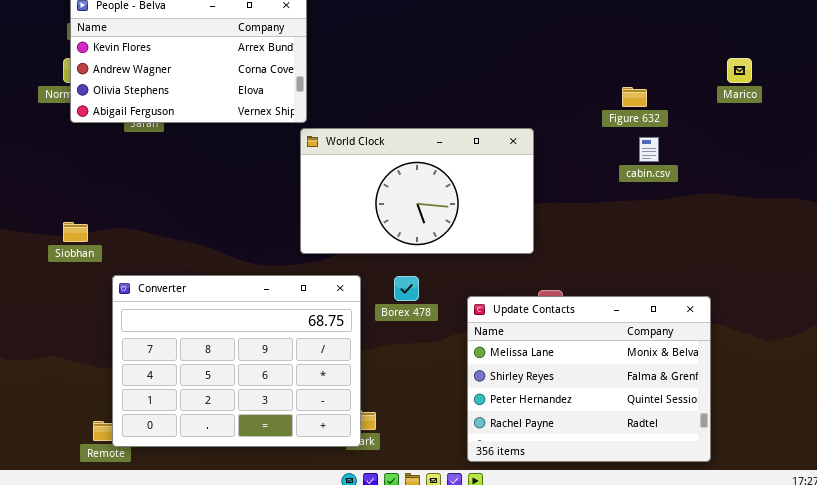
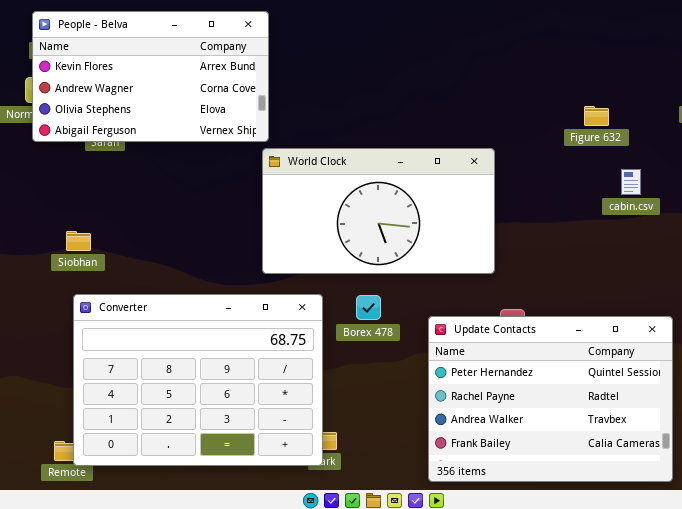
cabin.csv: [639,137,659,162] -> [621,169,641,195], moved
Siobhan: [63,222,88,242] -> [66,231,91,251], moved
Update Contacts: [467,296,711,462] -> [428,316,673,482], scrolled down 2 rows

